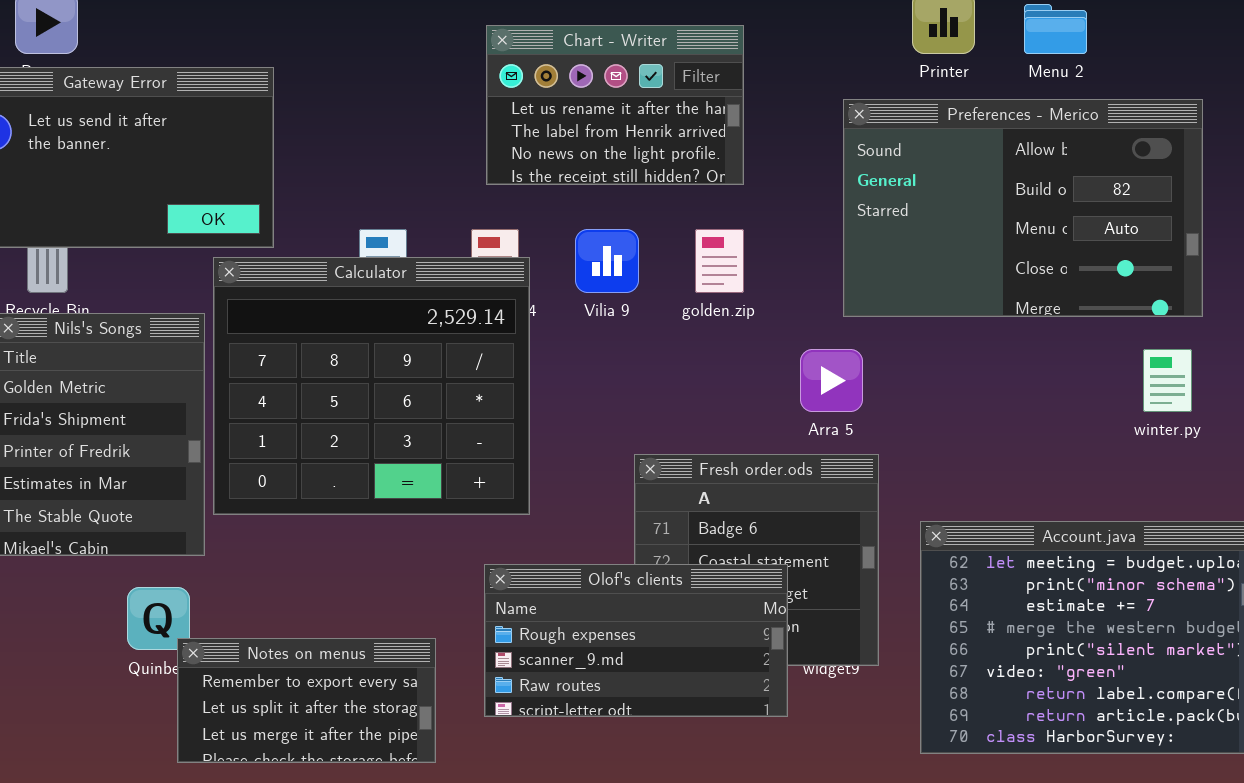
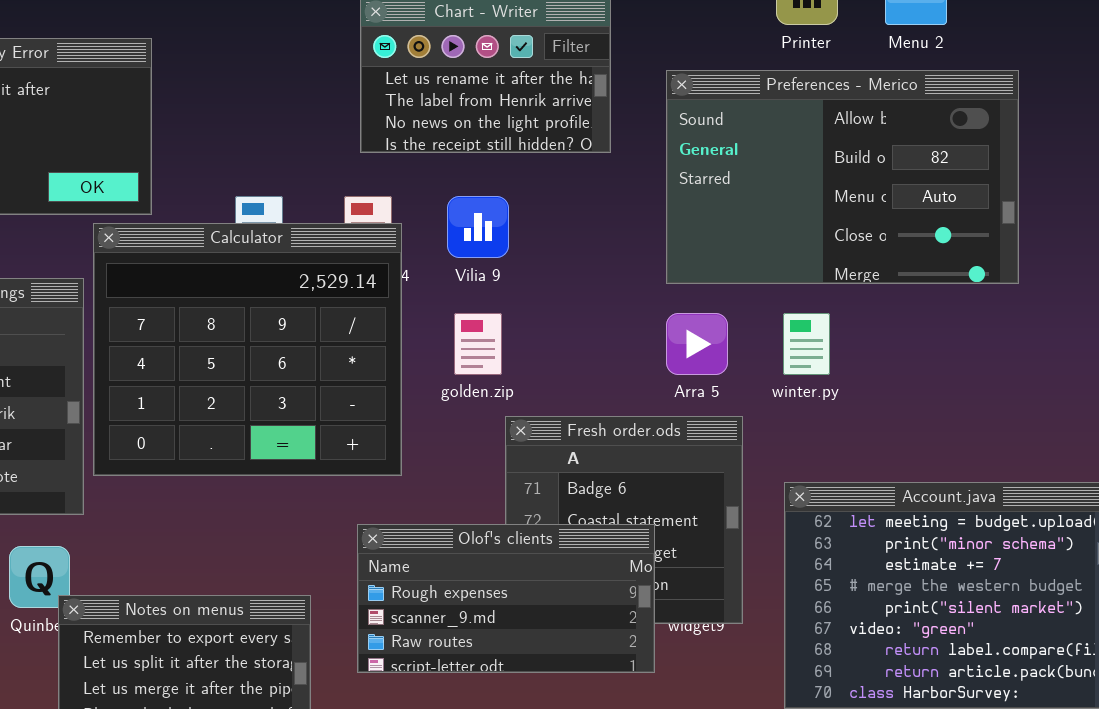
Preferences - Merico: [843,99,1203,317] -> [666,70,1019,284], moved
golden.zip: [695,229,744,293] -> [454,313,502,375], moved
winter.py: [1143,349,1192,412] -> [783,313,830,375], moved

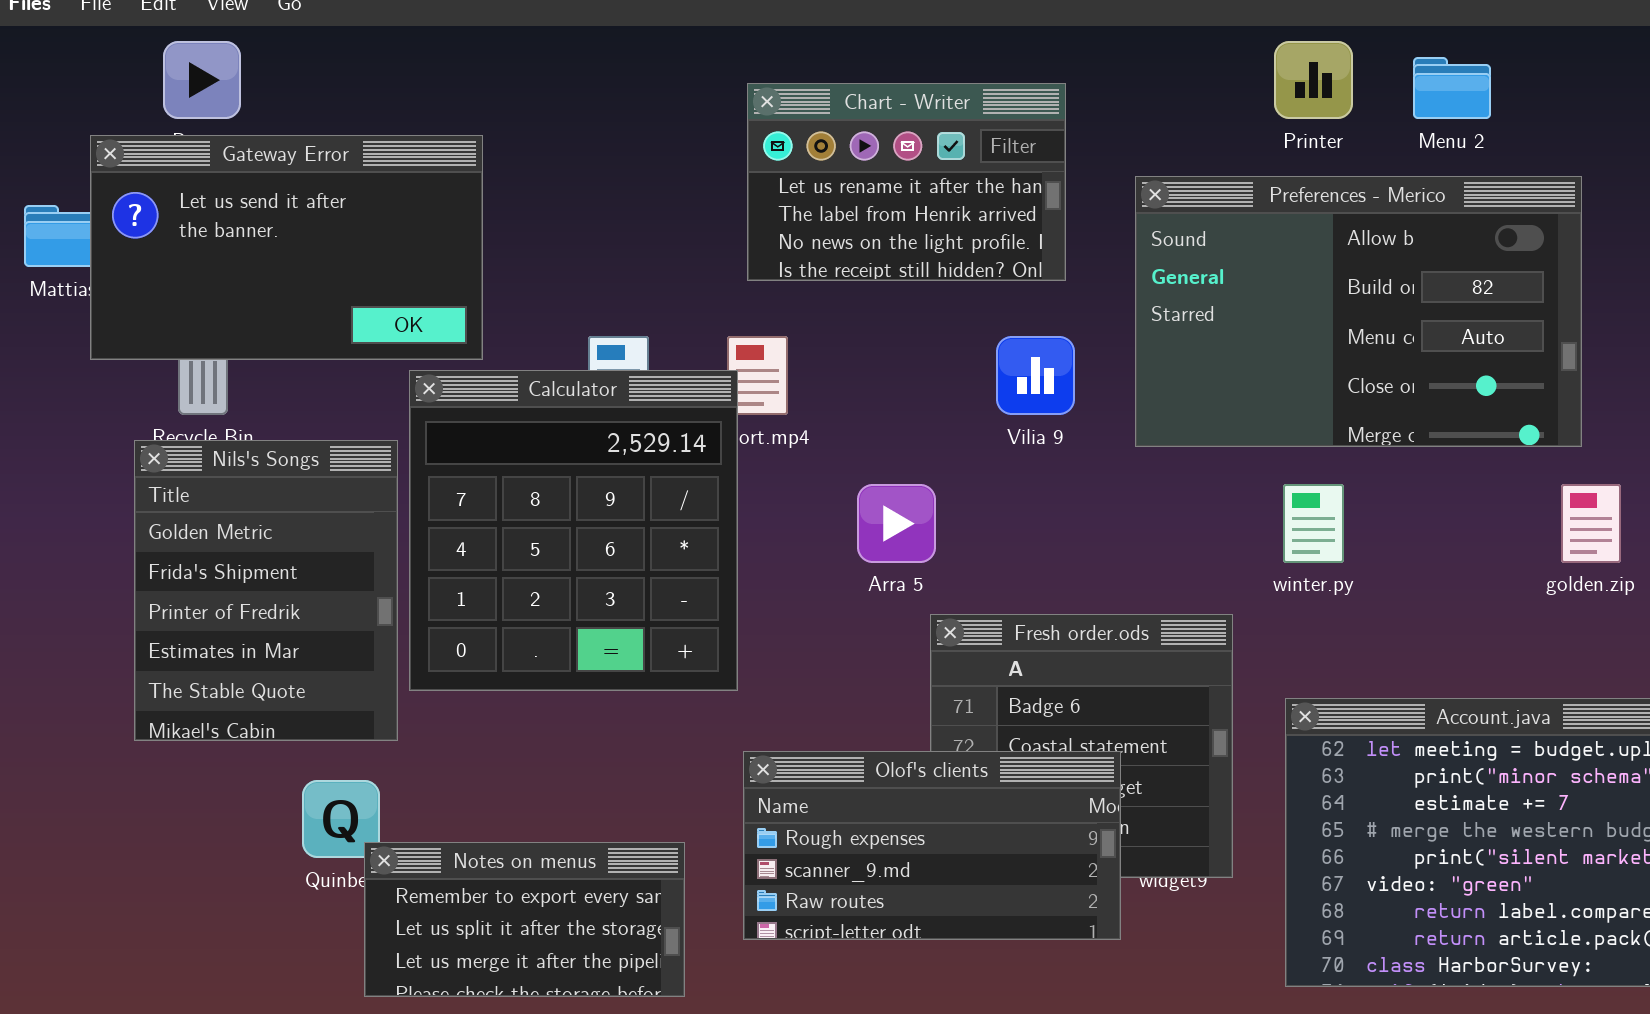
Vilia 9: [447,196,509,258] -> [996,336,1075,415], moved
Calculator: [93,223,402,476] -> [409,370,738,691], resized
golden.zip: [454,313,502,375] -> [1561,484,1621,563], moved
Arra 5: [666,313,728,375] -> [857,484,936,563], moved

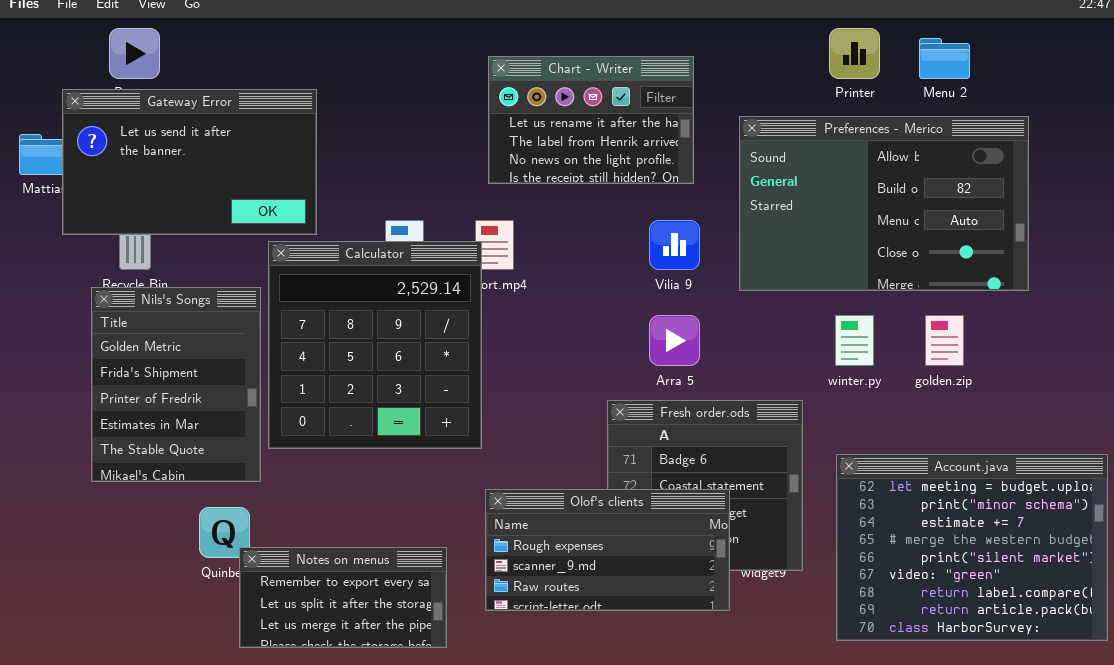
Arra 5: [857,484,936,563] -> [649,315,700,366], moved
golden.zip: [1561,484,1621,563] -> [925,315,964,366], moved

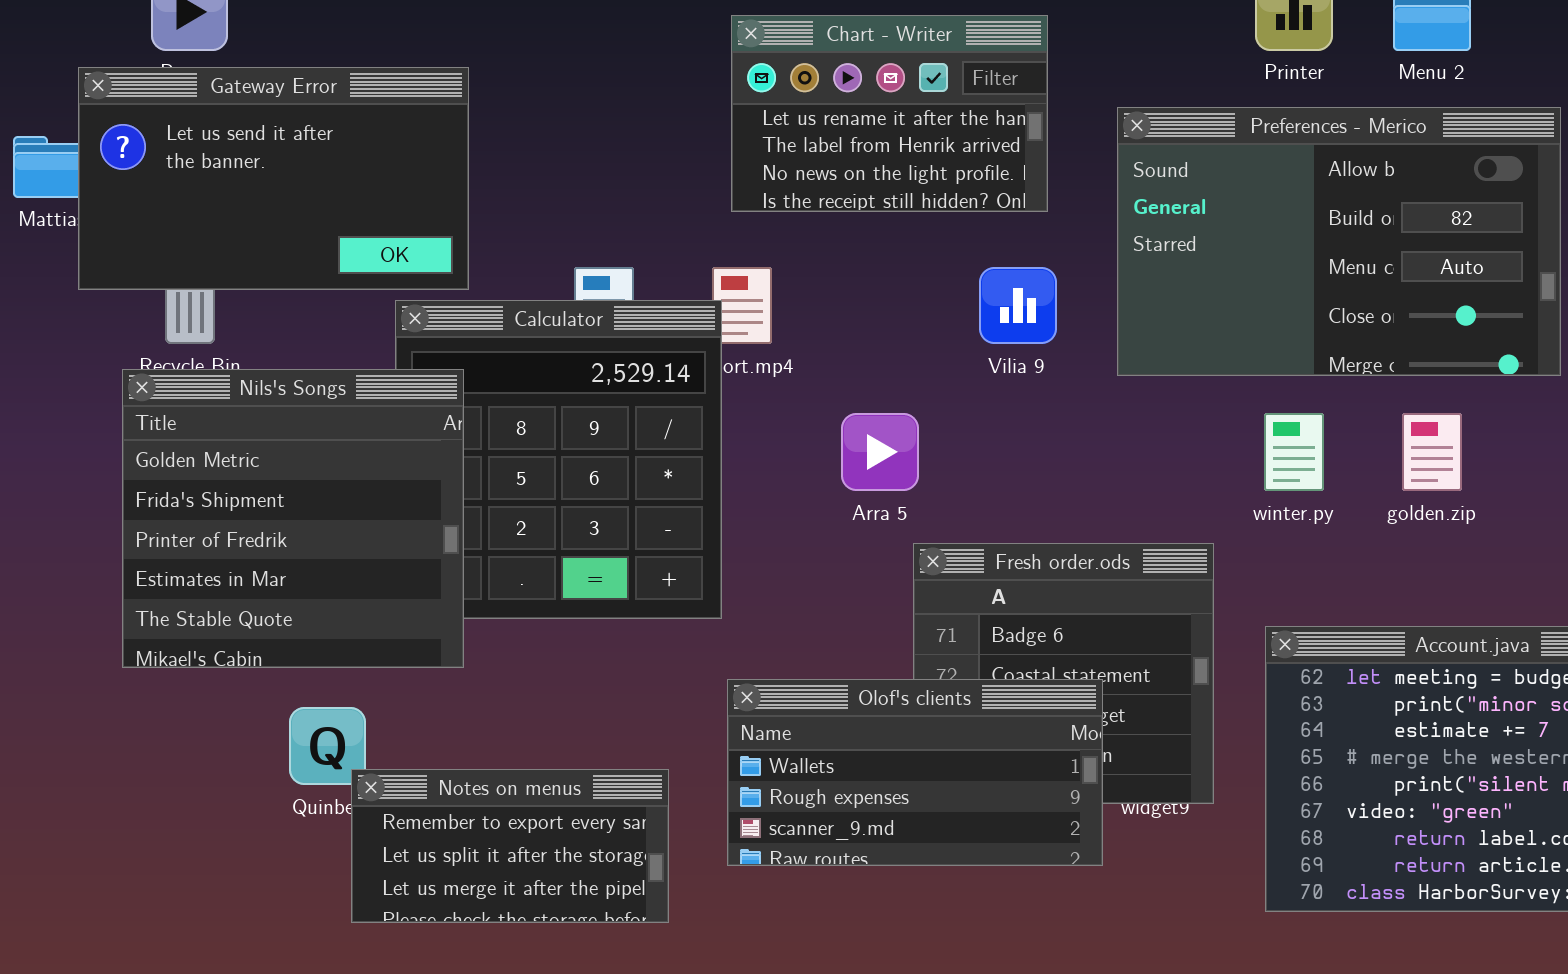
Nils's Songs: [91,287,261,482] -> [122,369,464,668], resized
Arra 5: [649,315,700,366] -> [841,413,919,491], moved
Olof's clients: [485,489,730,611] -> [727,679,1103,866], scrolled up 1 row

